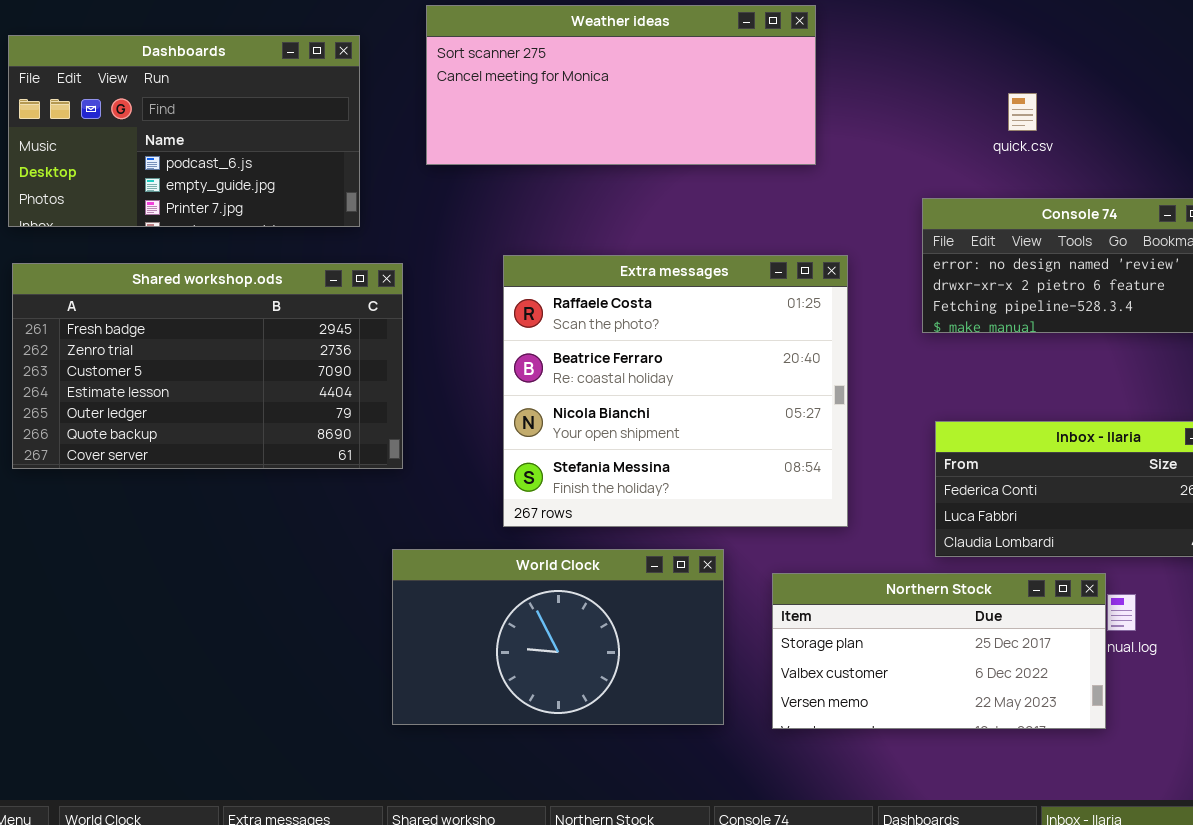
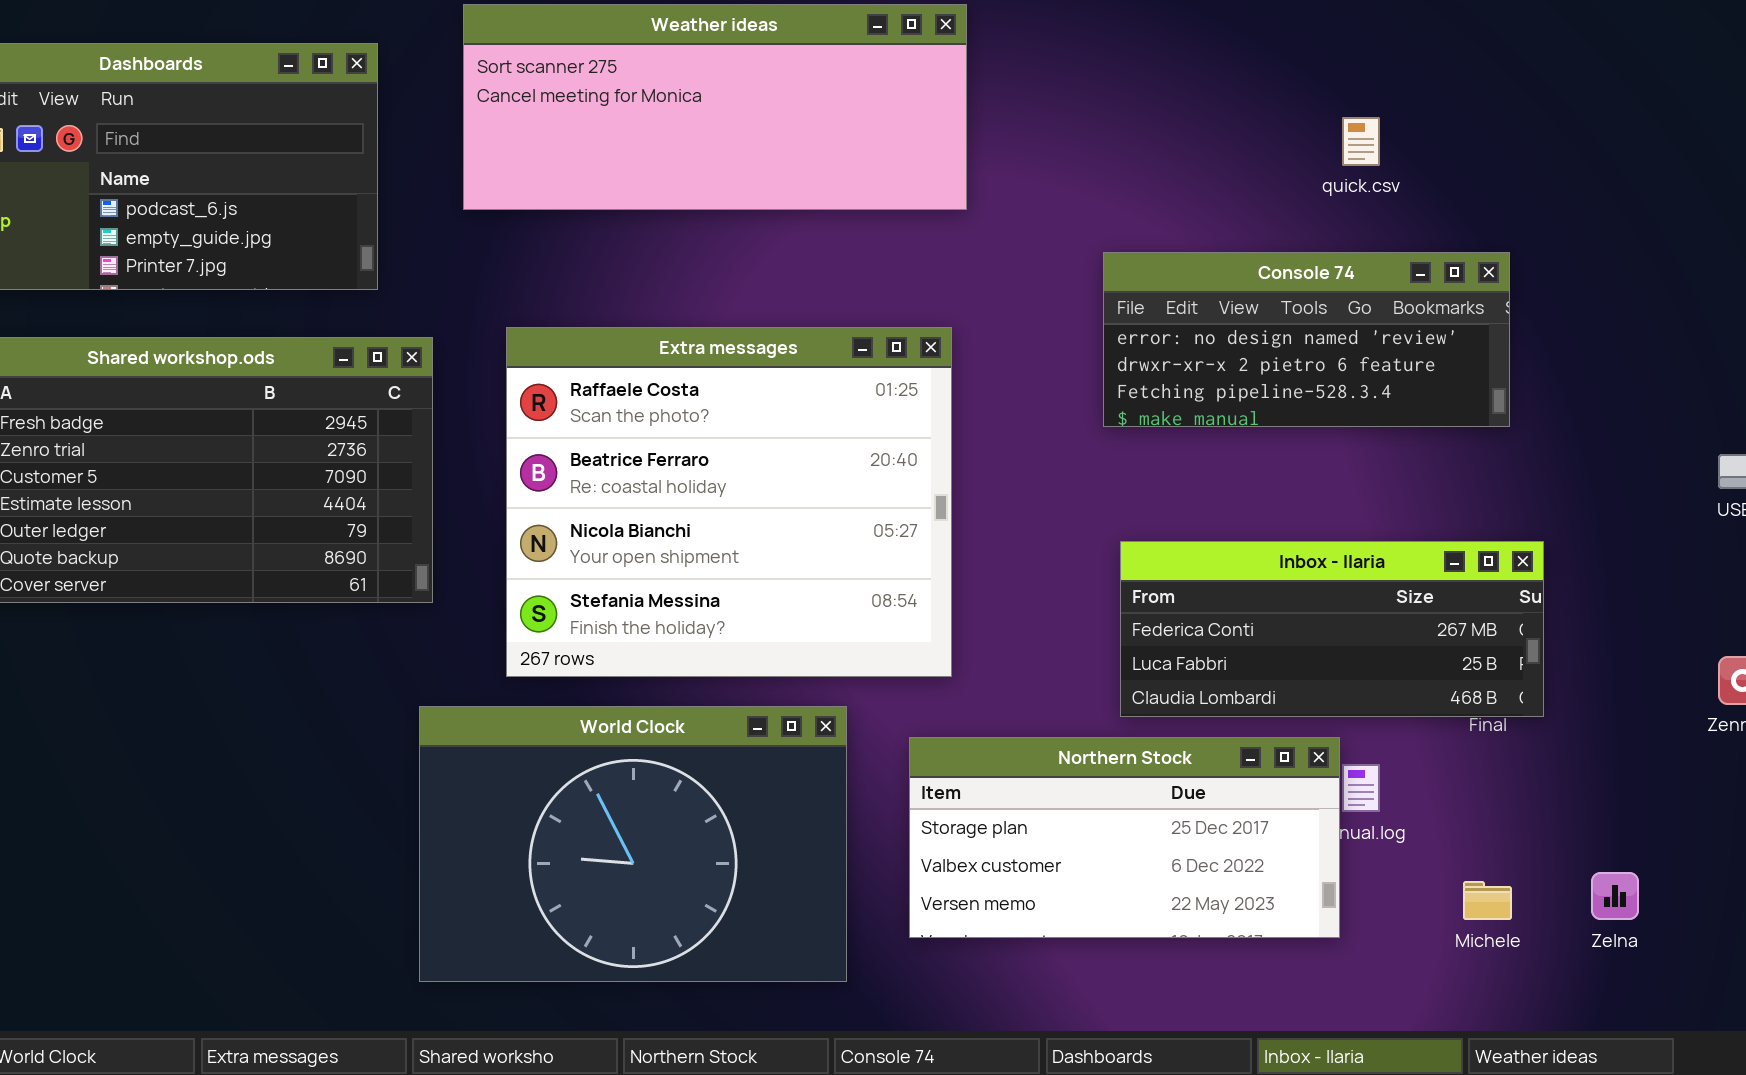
quick.csv: [1008,93,1037,131] -> [1342,117,1380,166], moved
Extra messages: [503,255,848,527] -> [506,327,952,677], moved
World Clock: [392,549,724,725] -> [419,706,847,982], resized

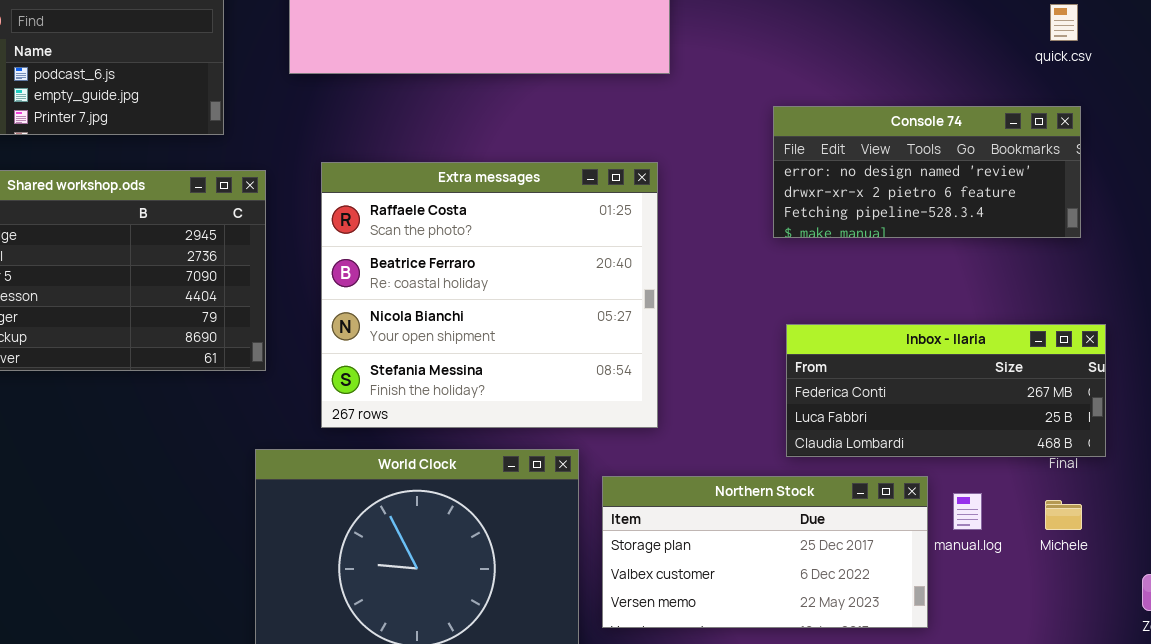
quick.csv: [1342,117,1380,166] -> [1050,4,1078,41], moved
Northern Stock: [909,737,1340,938] -> [602,476,928,628], moved
Michele: [1463,881,1512,920] -> [1045,500,1082,530], moved

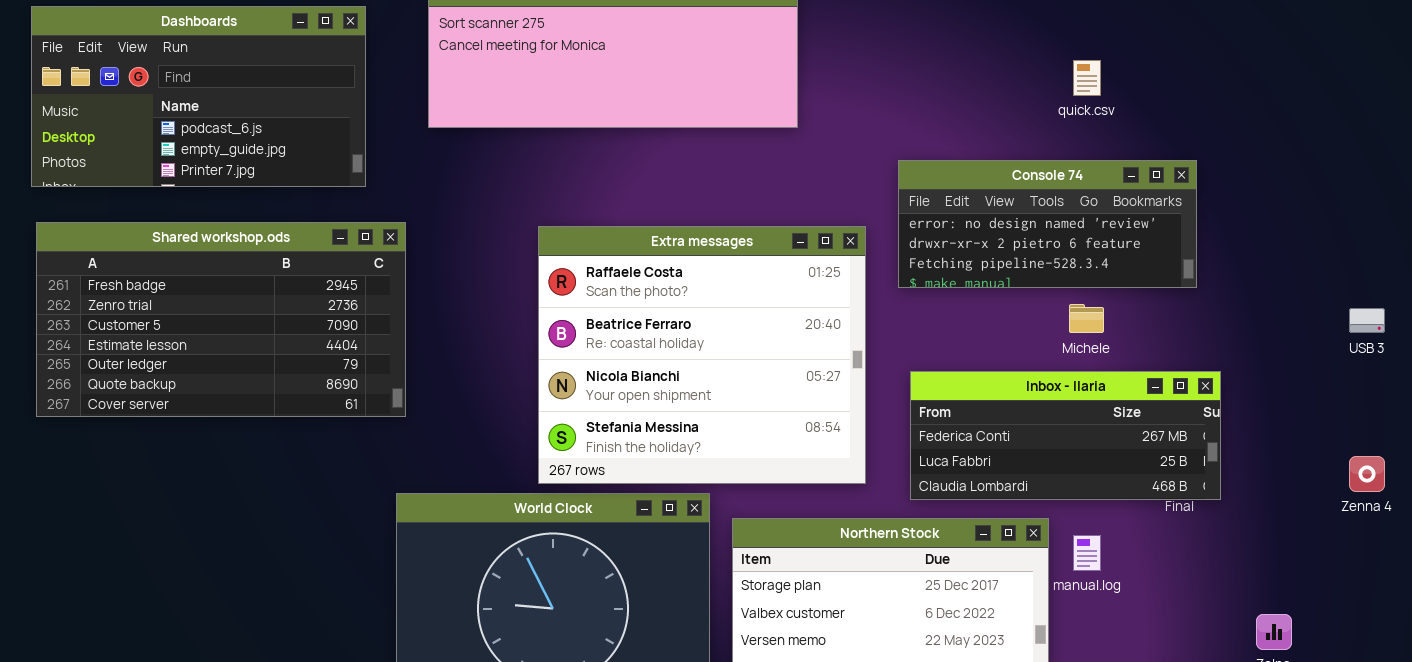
quick.csv: [1050,4,1078,41] -> [1073,60,1101,96], moved
Extra messages: [321,162,658,428] -> [538,226,866,484], moved
Michele: [1045,500,1082,530] -> [1069,304,1104,333], moved

